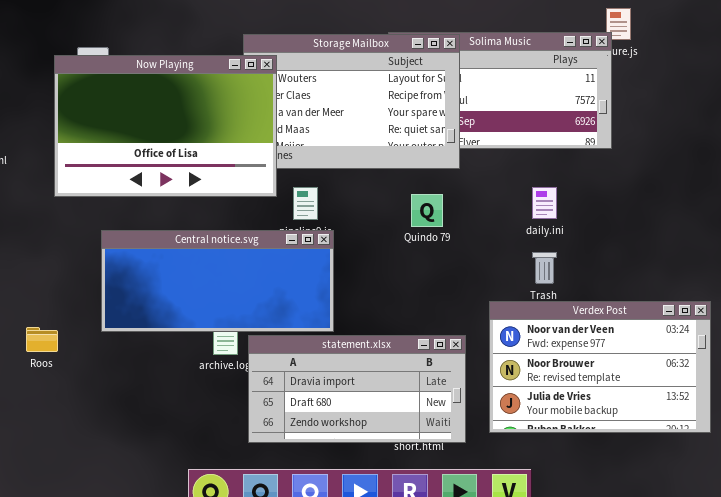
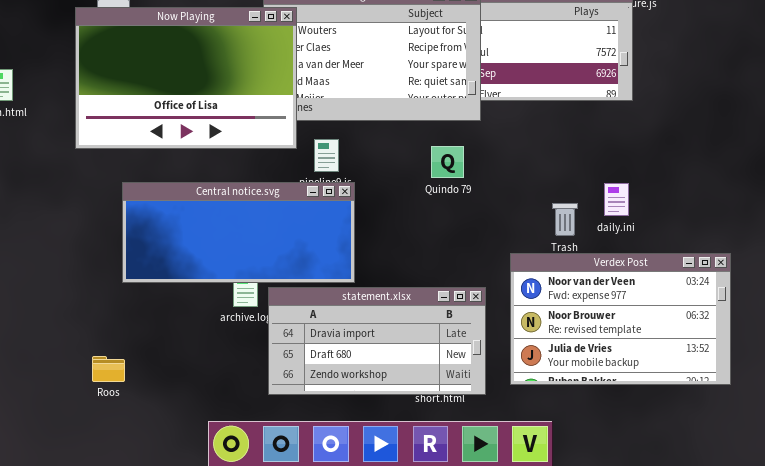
daily.ini: [532,187,557,219] -> [604,183,629,216], moved
Roos: [26,327,58,352] -> [92,356,125,382], moved

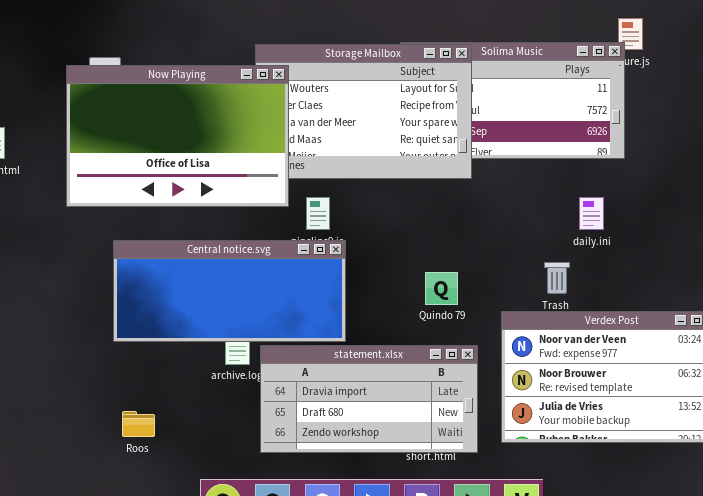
Quindo 79: [431,146,464,178] -> [425,272,458,305], moved
daily.ini: [604,183,629,216] -> [579,197,604,230], moved
Roos: [92,356,125,382] -> [122,411,155,437], moved

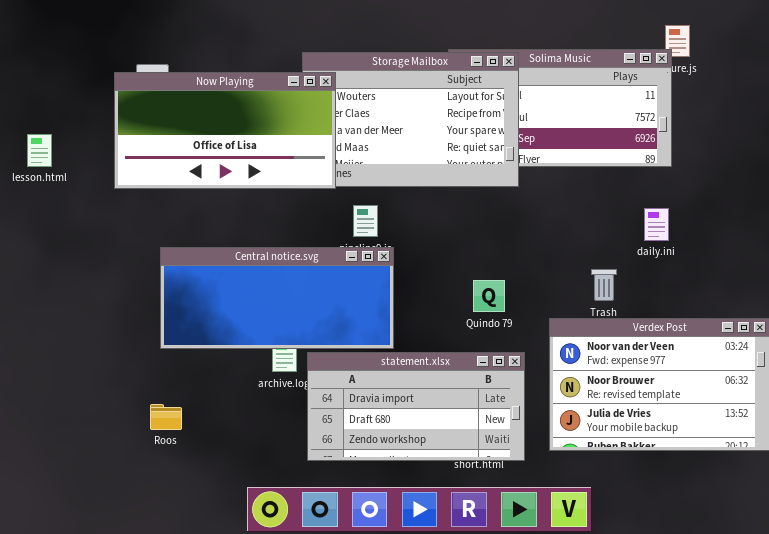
Now Playing: [66,65,289,207] -> [114,72,336,189], resized
daily.ini: [579,197,604,230] -> [644,208,669,241], moved
Roos: [122,411,155,437] -> [150,404,182,430], moved

